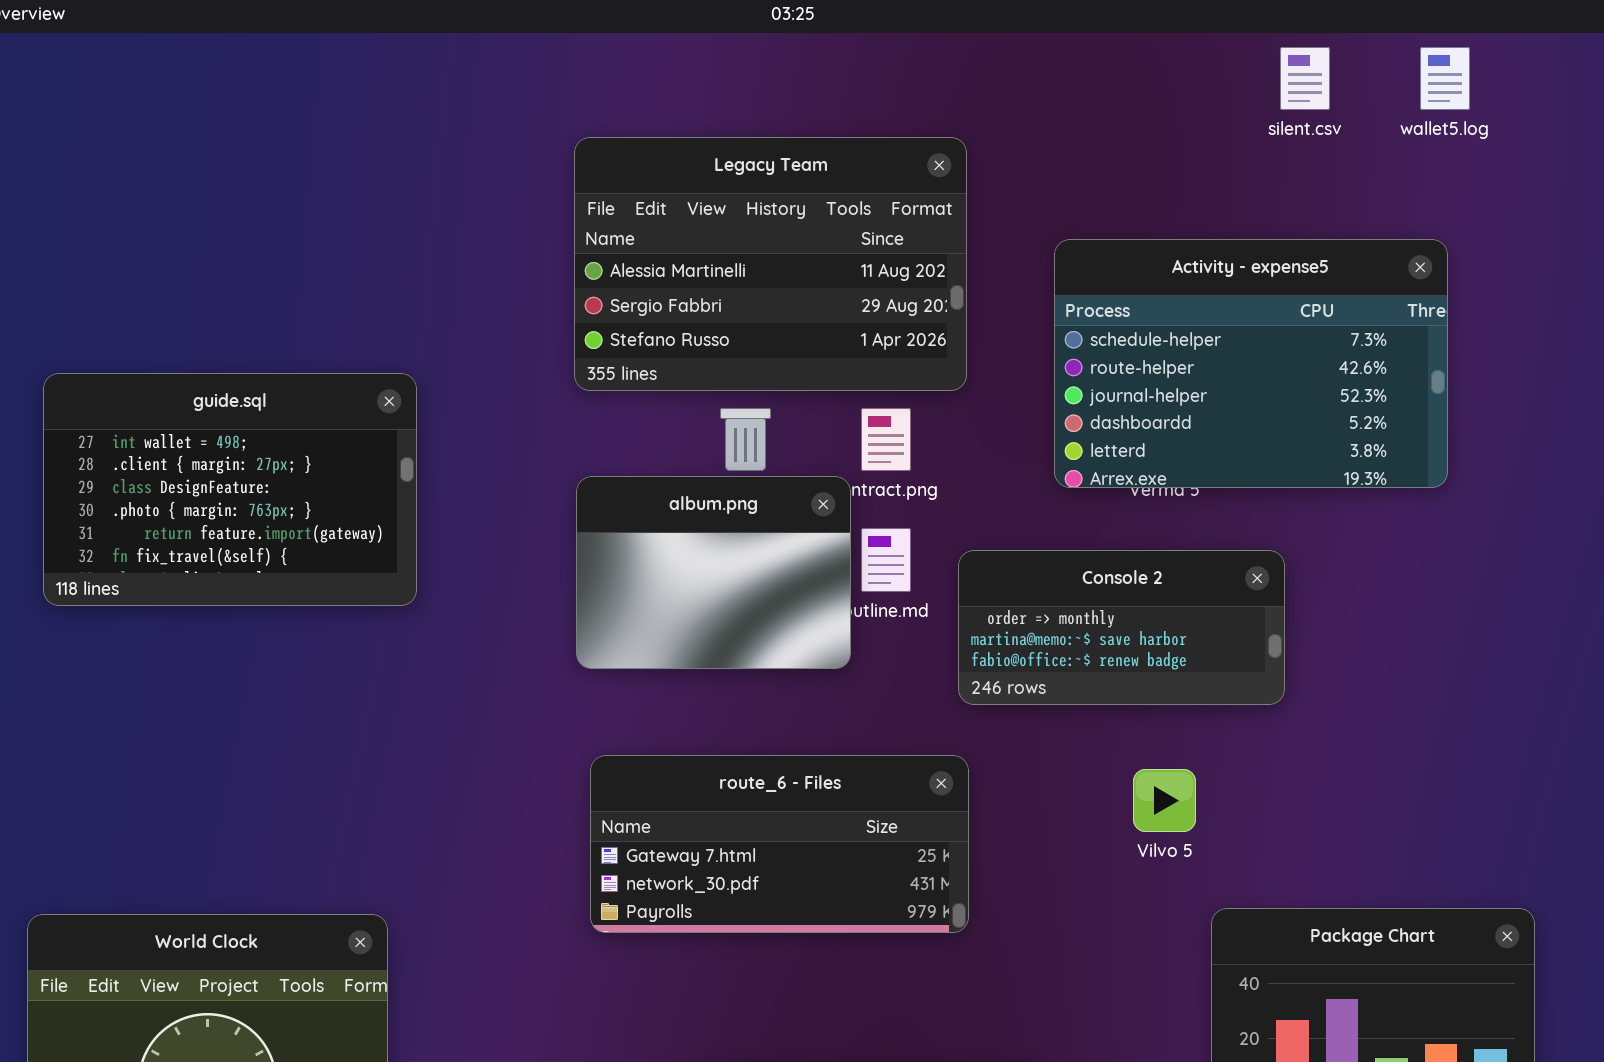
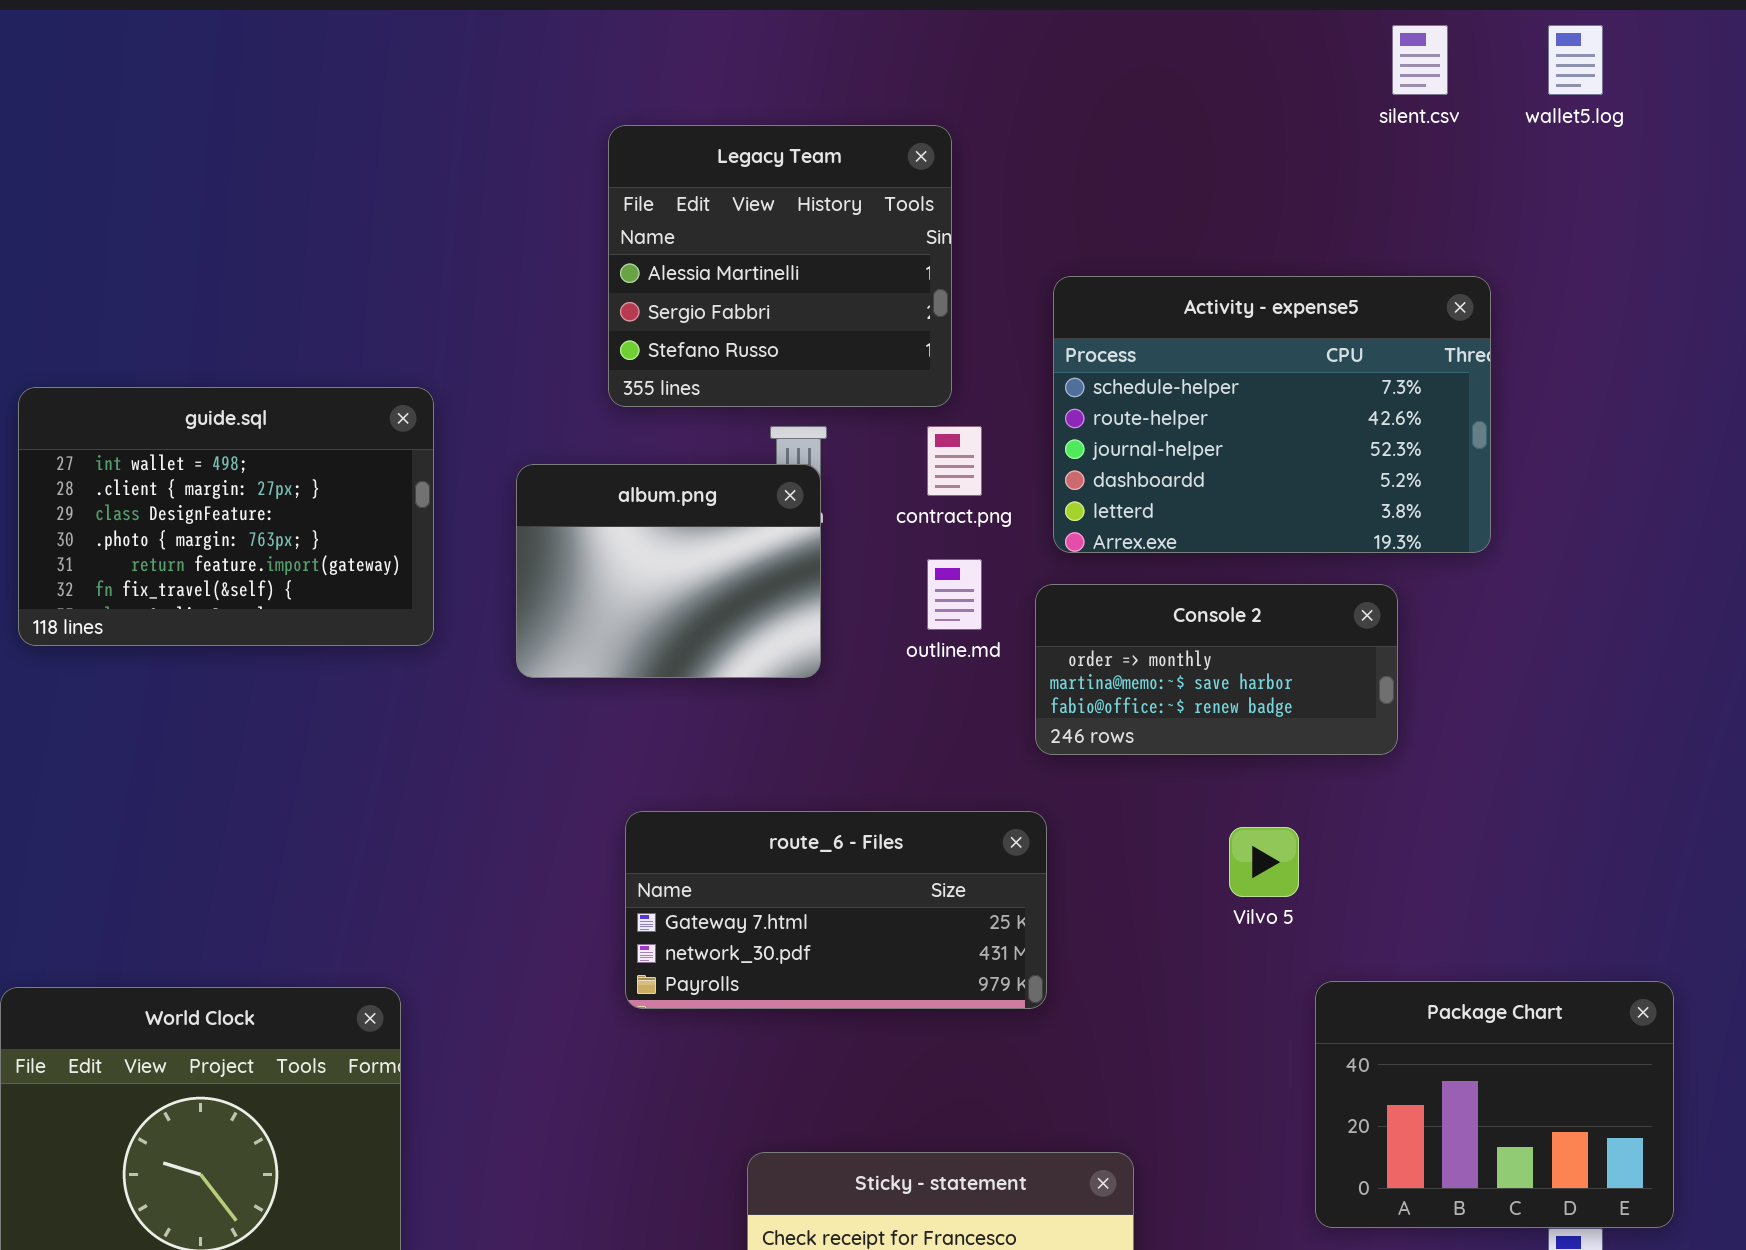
Legacy Team: [574,137,967,391] -> [608,125,952,407], resized
Activity - expense5: [1054,239,1448,488] -> [1053,276,1491,553], moved
album.png: [576,476,851,669] -> [516,464,821,678], moved

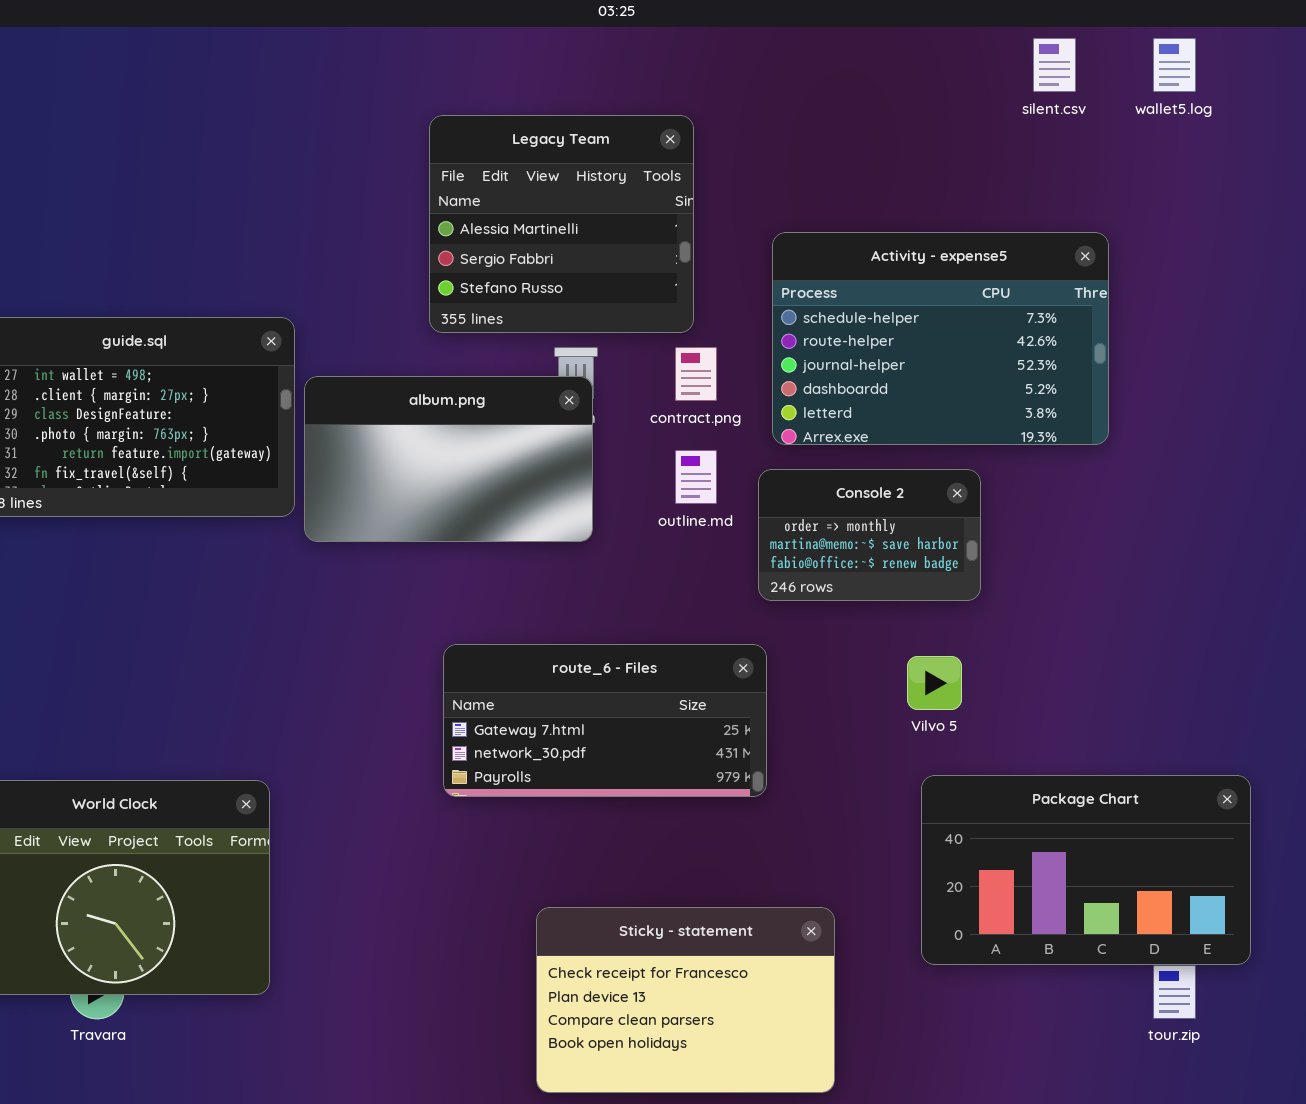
album.png: [516,464,821,678] -> [304,376,593,542], resized
Console 2: [1035,584,1398,755] -> [758,469,981,601], resized
Package Chart: [1315,981,1674,1228] -> [921,775,1251,965], resized

